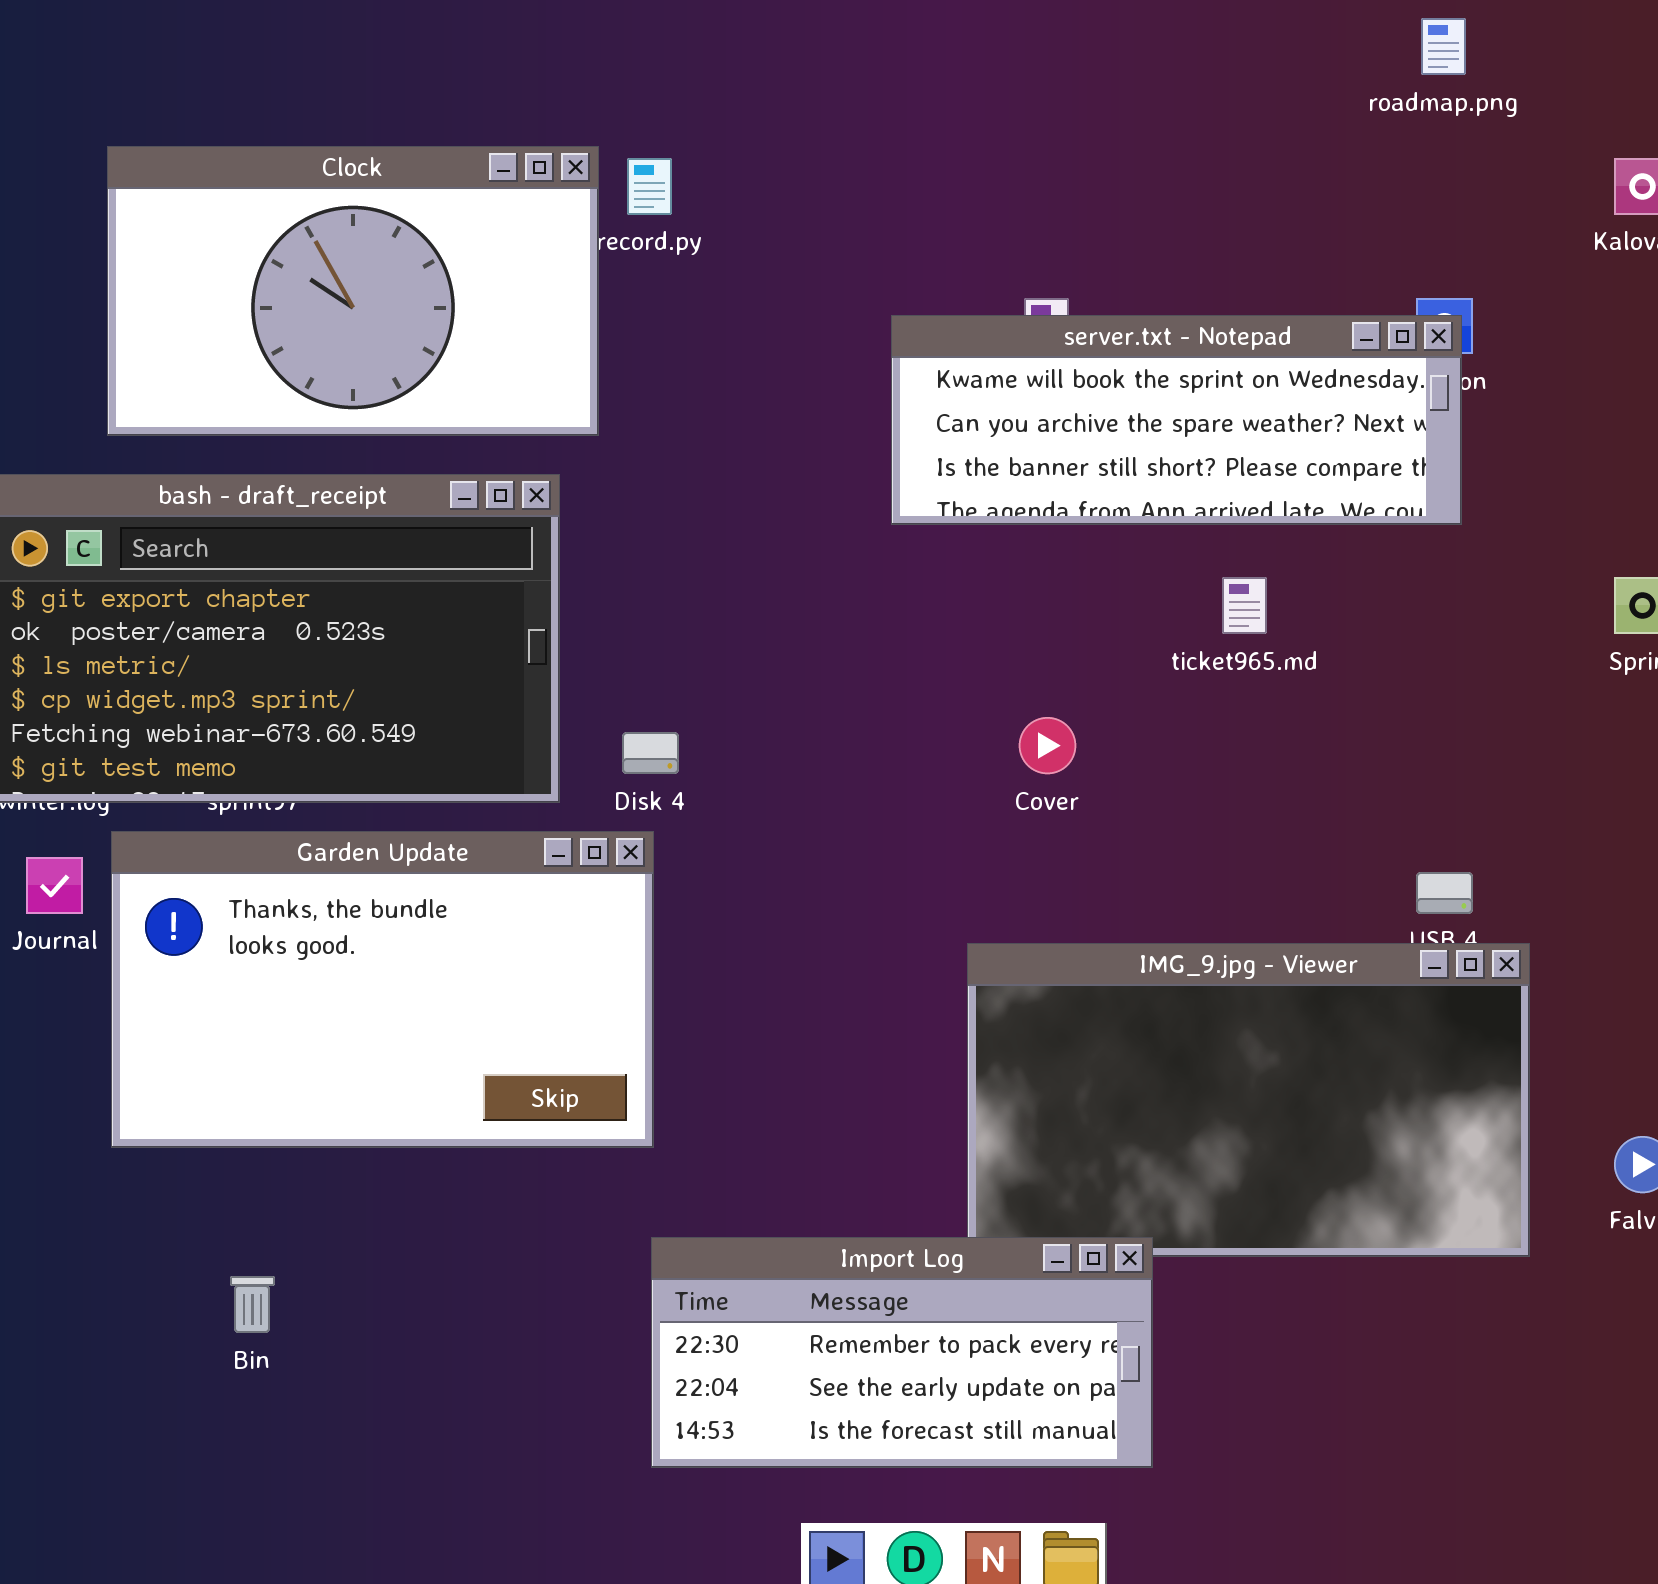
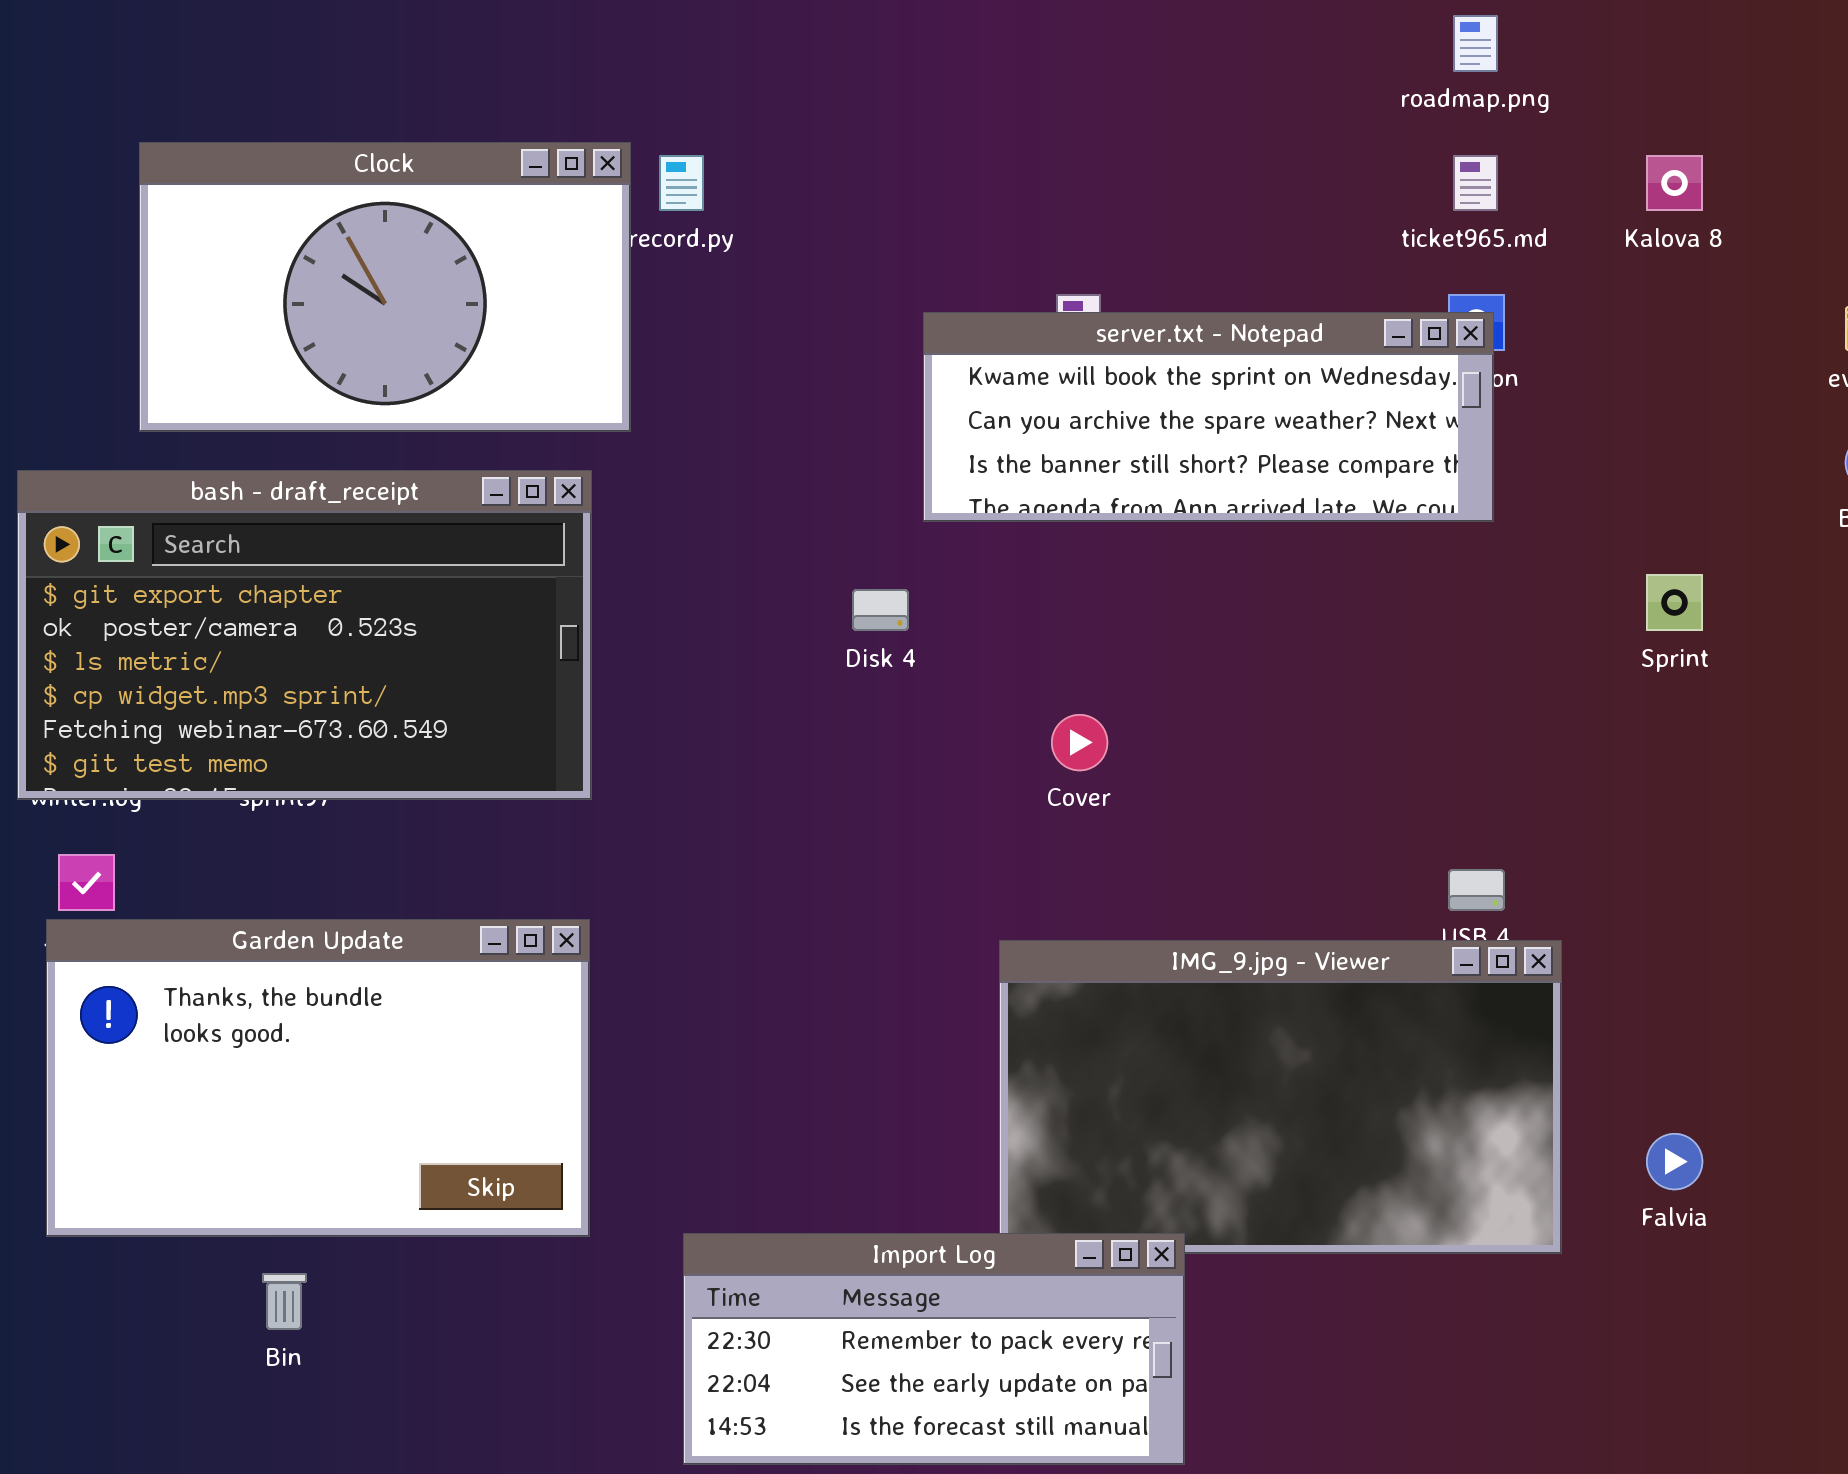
ticket965.md: [1222,577,1267,634] -> [1453,155,1498,211], moved
Disk 4: [622,732,679,774] -> [852,589,909,631], moved
Garden Update: [111,831,654,1148] -> [46,919,590,1237], moved

